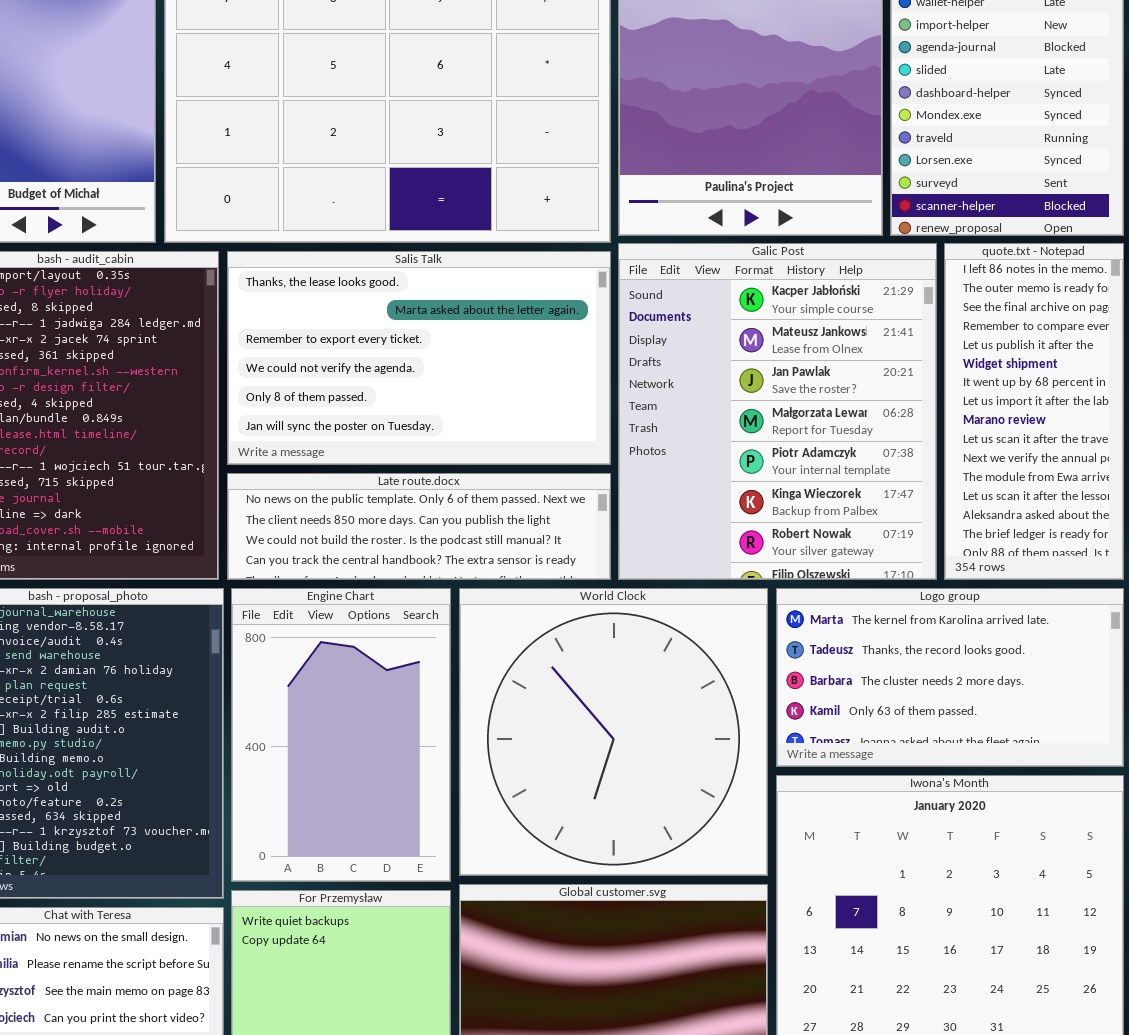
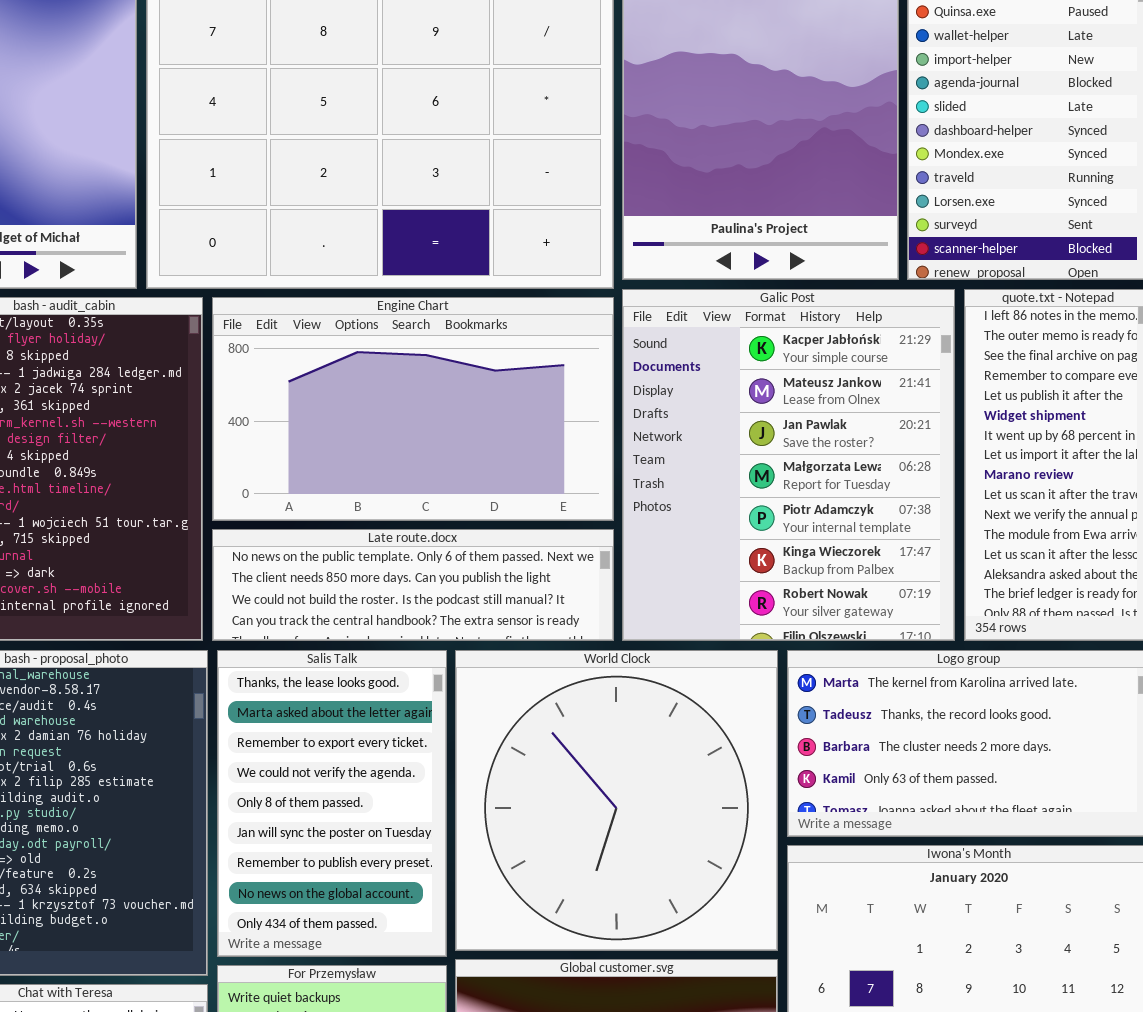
Salis Talk: [227,251,611,465] -> [217,650,447,957], moved, resized
Engine Chart: [231,588,451,882] -> [212,297,614,521], moved, resized

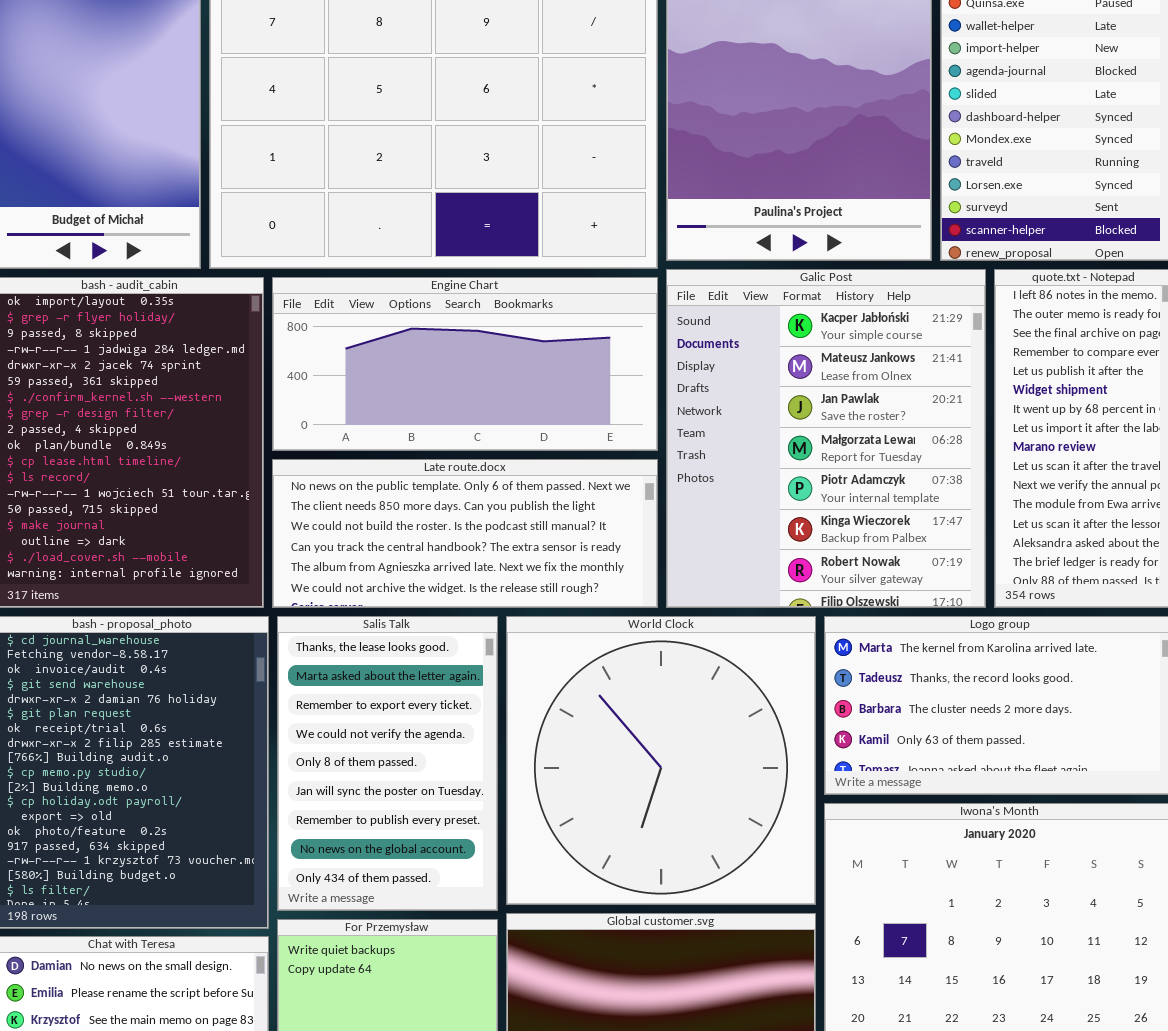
Engine Chart: [212,297,614,521] -> [272,277,658,451], resized
Late route.docx: [212,529,614,641] -> [272,459,658,608], resized

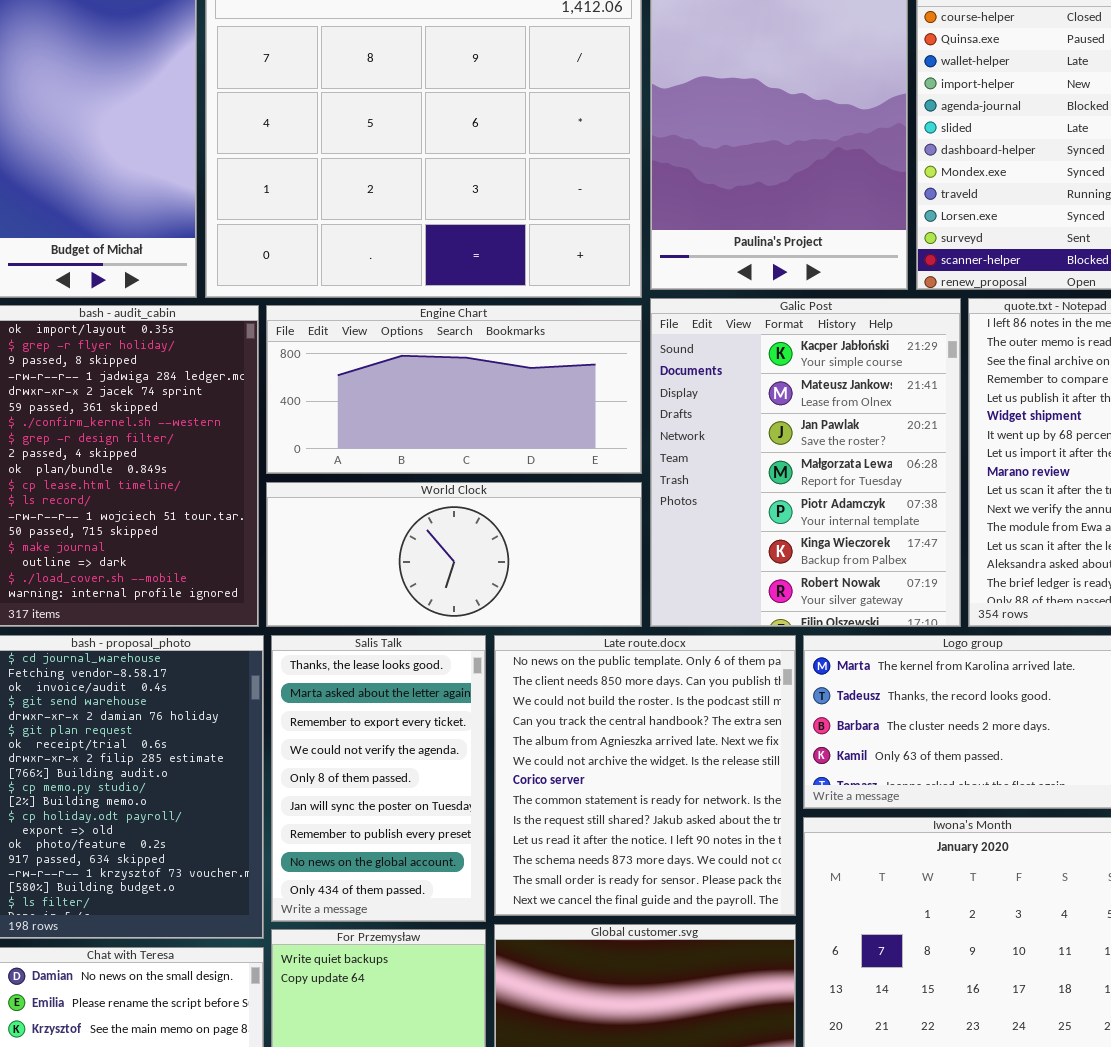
Late route.docx: [272,459,658,608] -> [494,635,796,916], moved, resized
World Clock: [506,616,816,905] -> [266,482,642,627], moved, resized

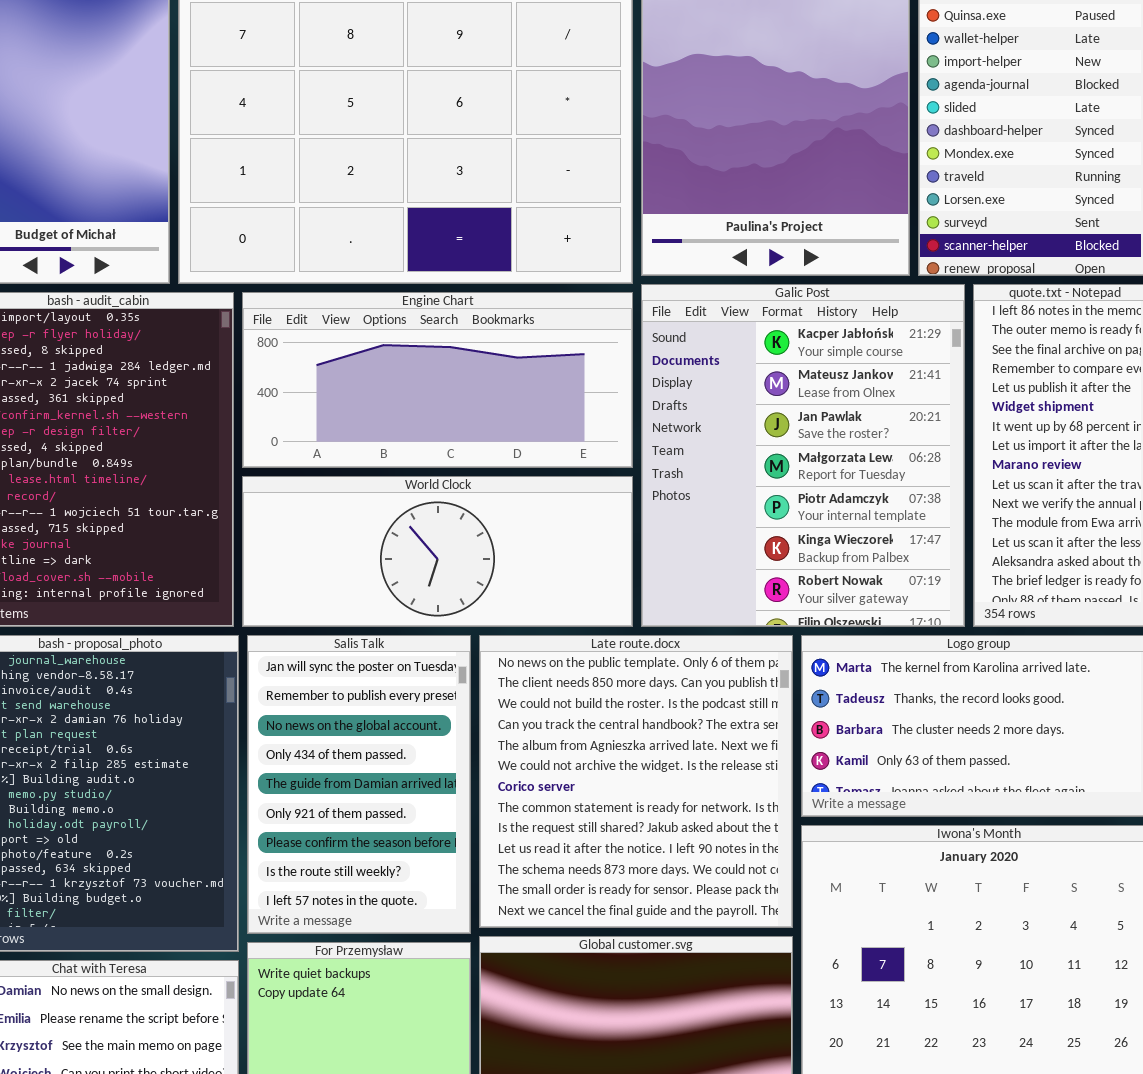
Salis Talk: [271,635,486,922] -> [247,635,471,934], scrolled down 5 rows

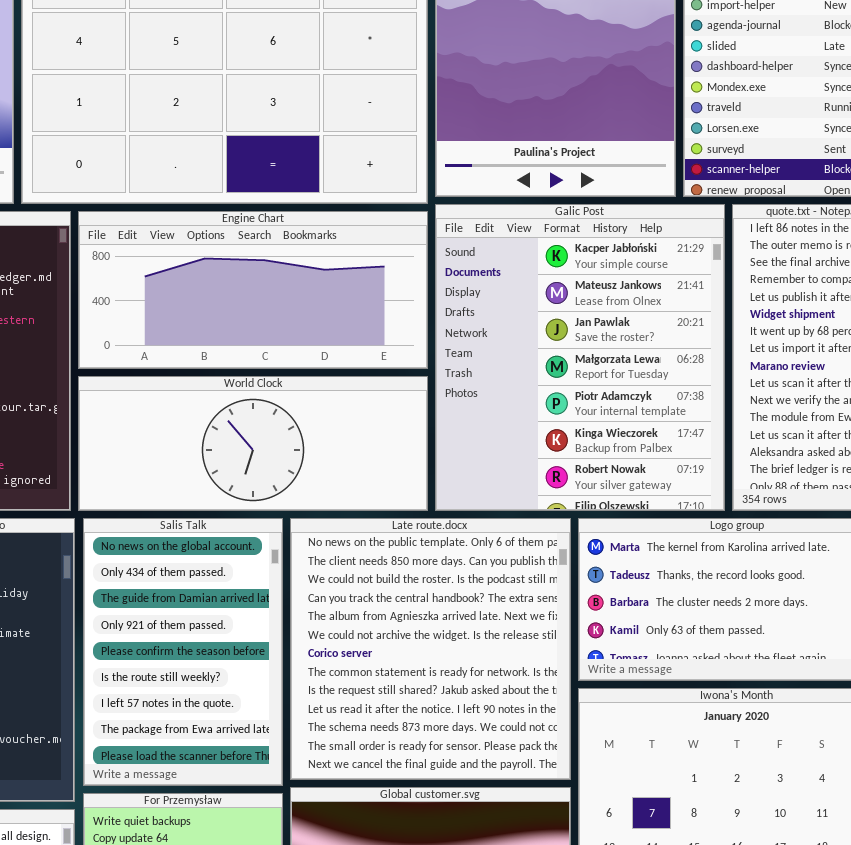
Salis Talk: [247,635,471,934] -> [83,518,283,786], scrolled down 2 rows

